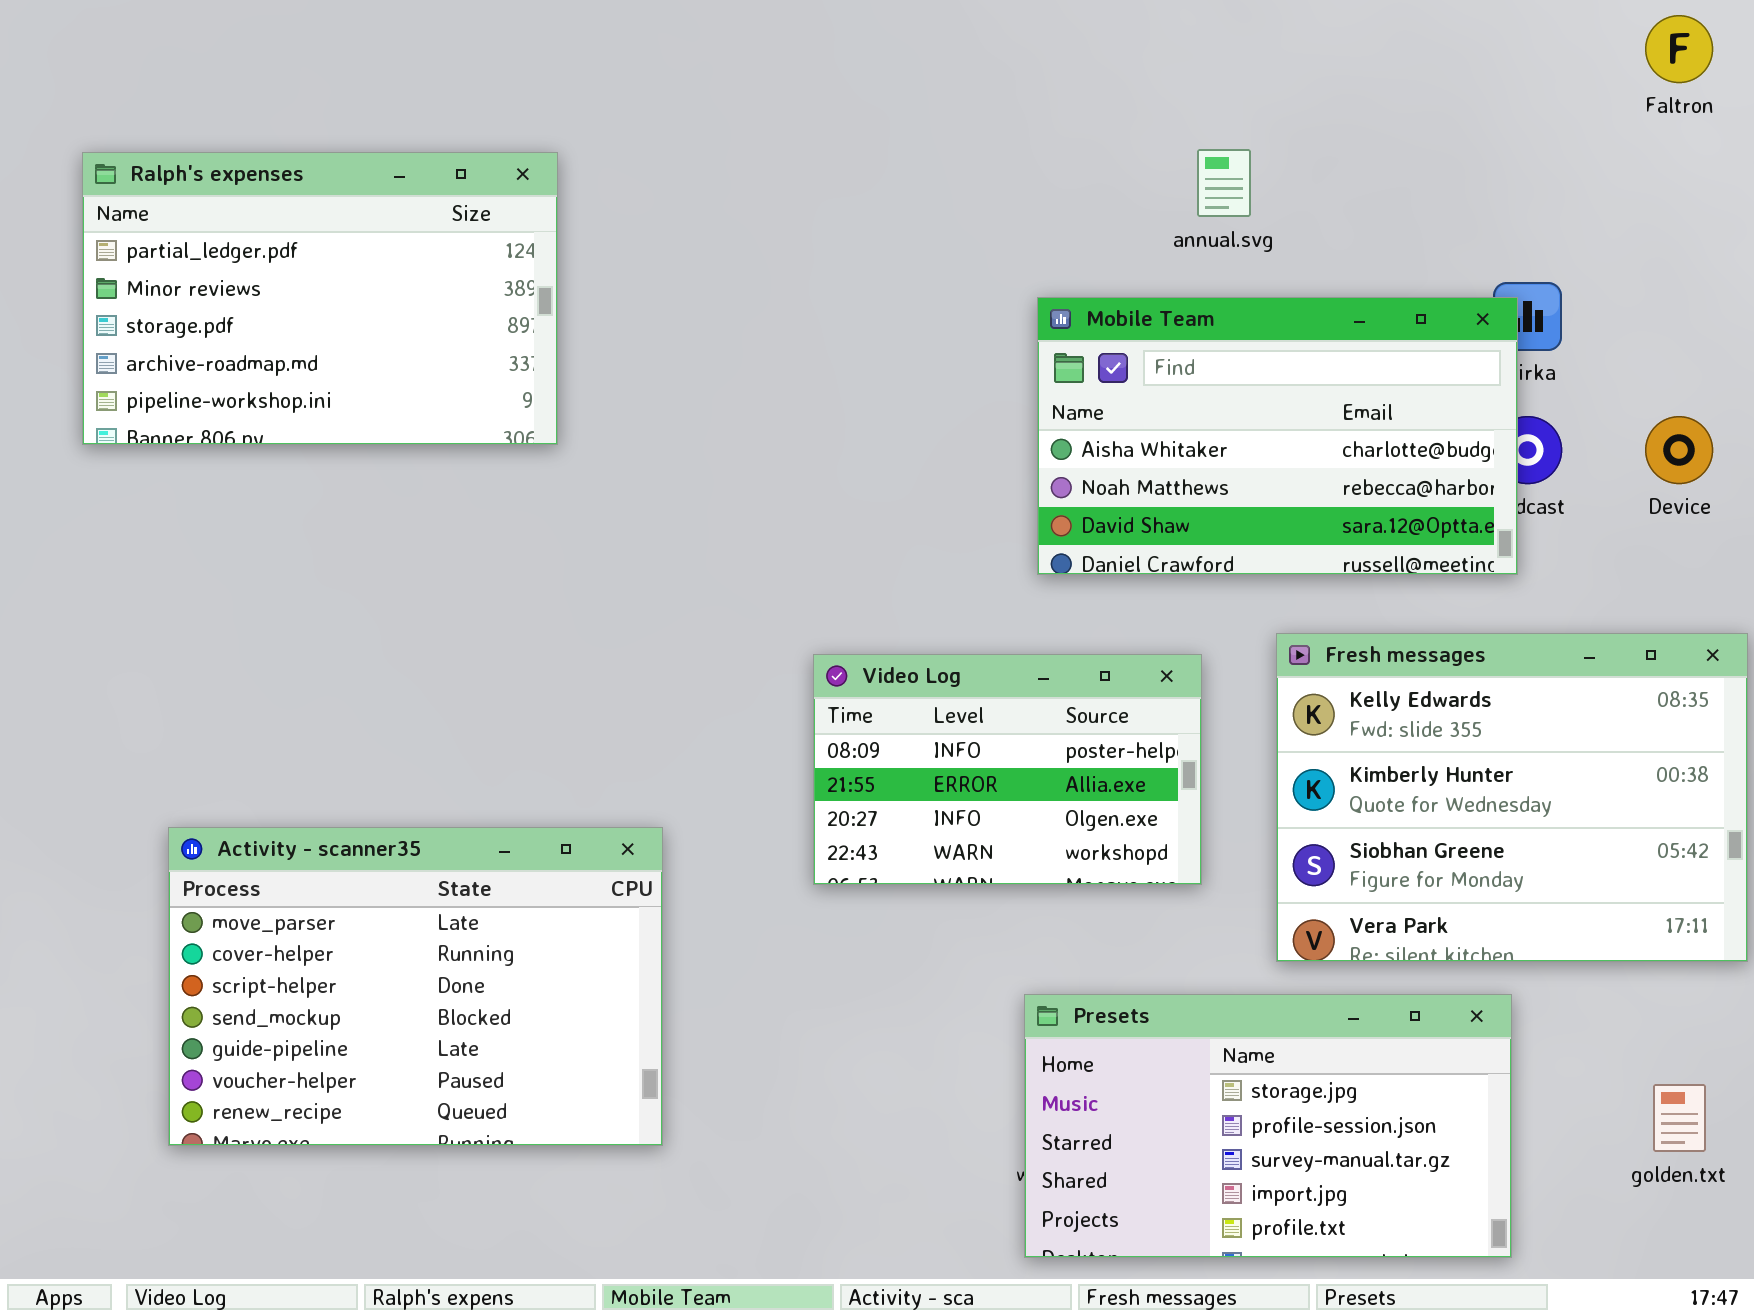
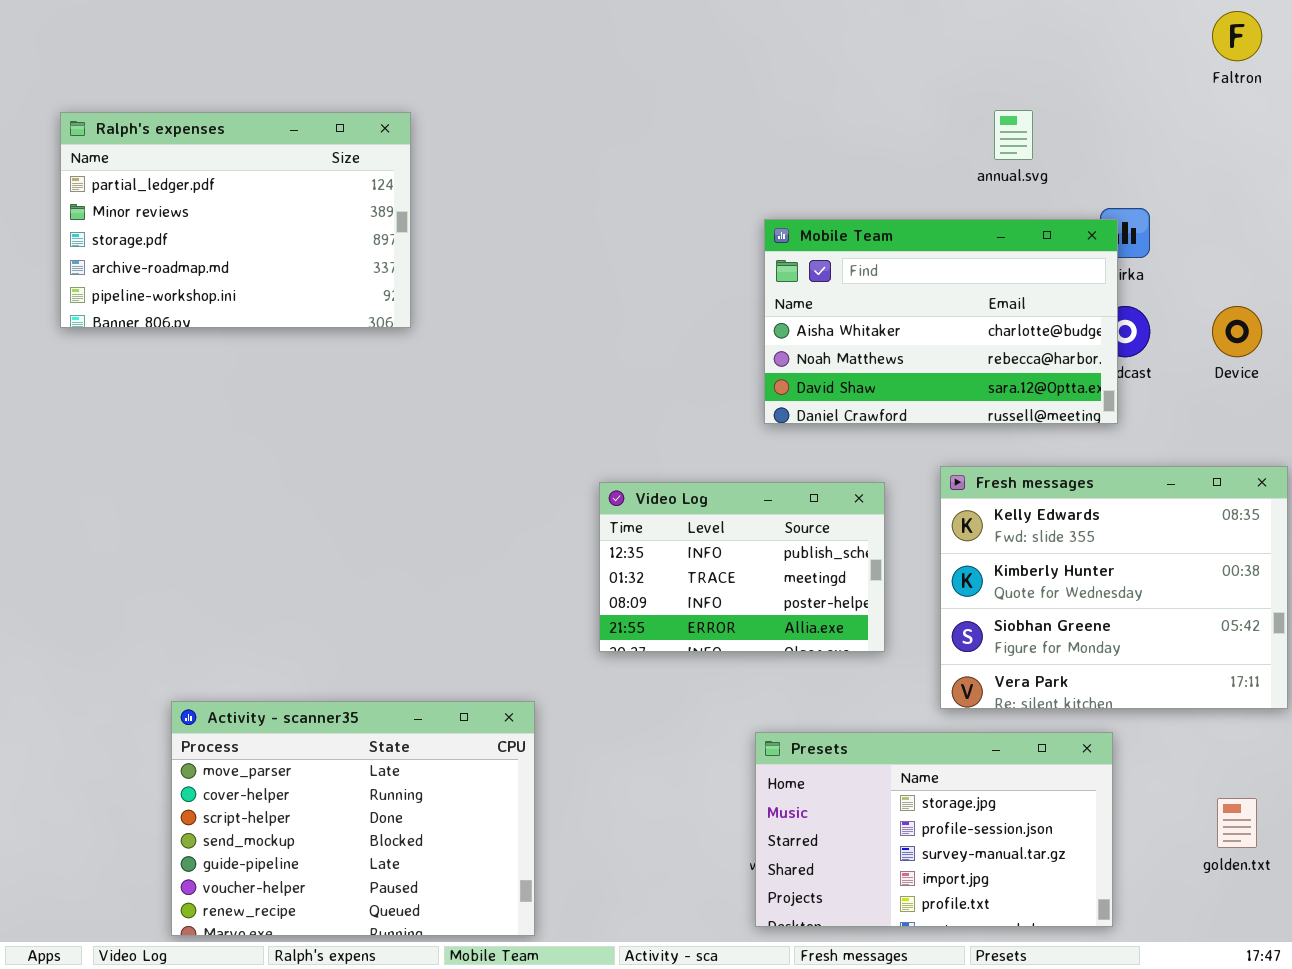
annual.svg: [1197,149,1251,217] -> [994,110,1033,160], moved
Video Log: [813,654,1202,885] -> [599,482,885,652], scrolled up 2 rows
Activity - scanner35: [168,827,663,1146] -> [171,701,535,936], moved

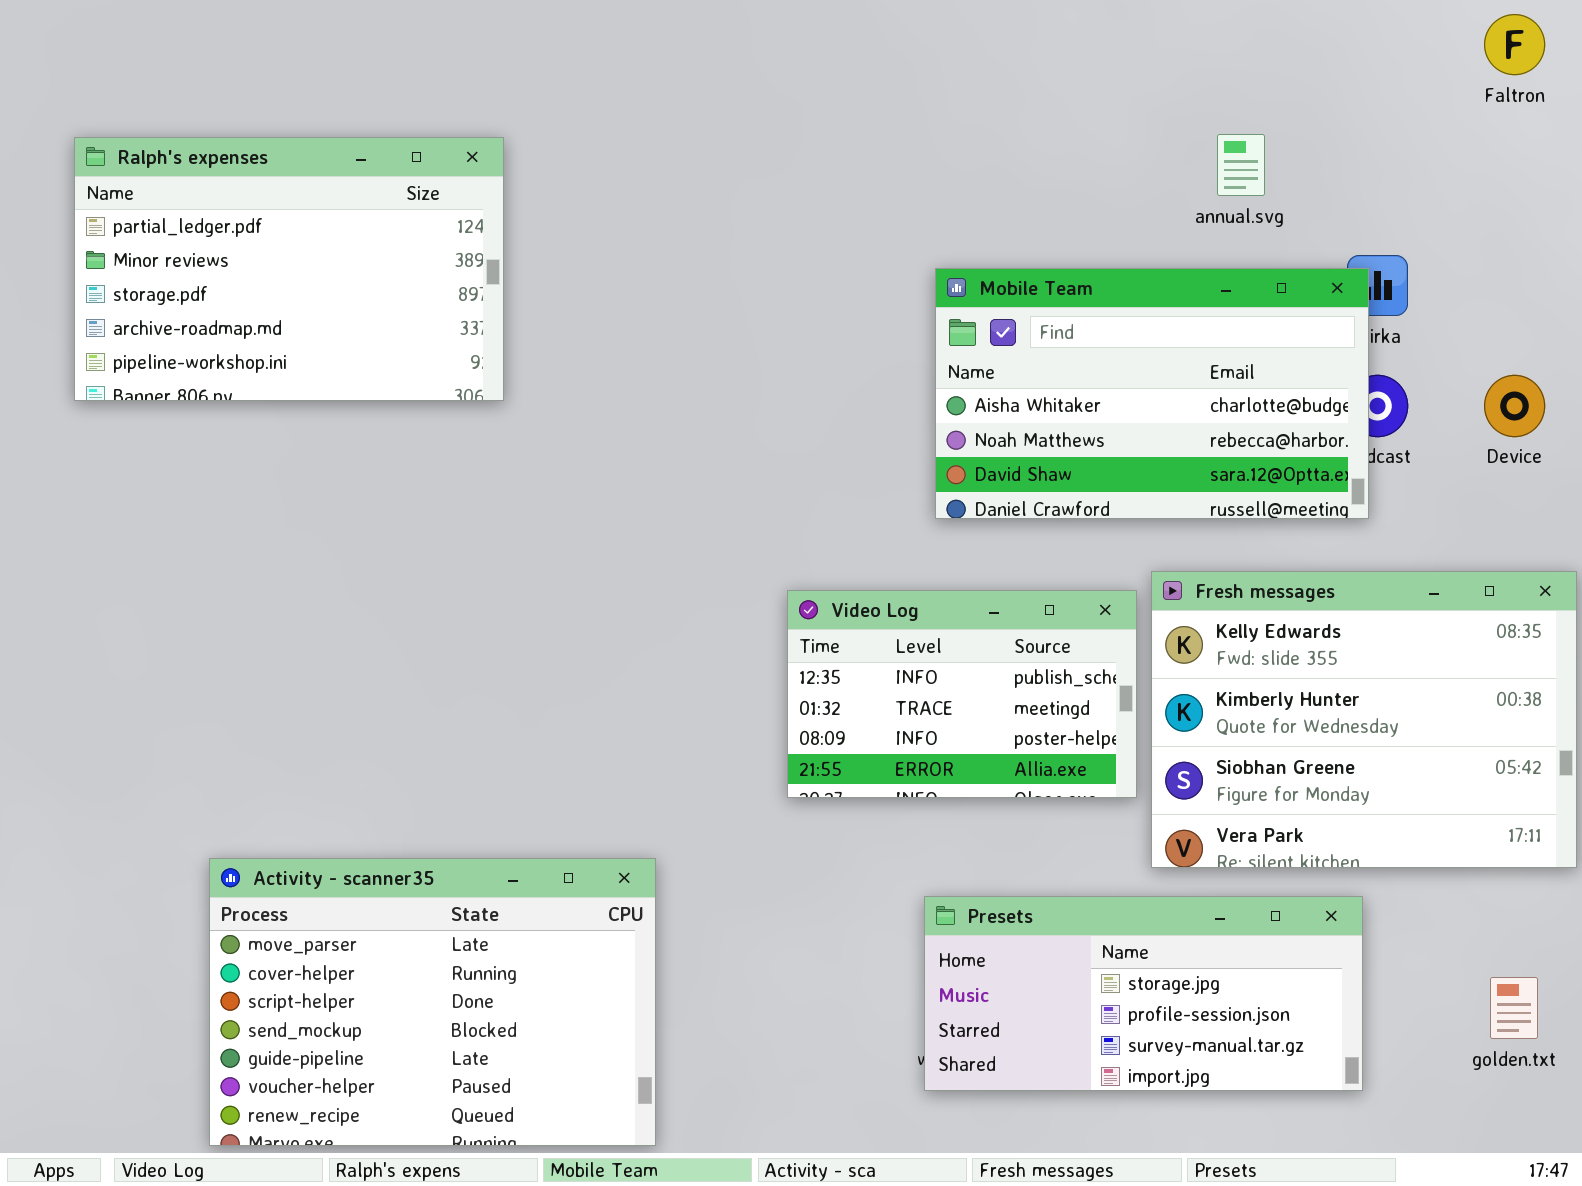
Video Log: [599,482,885,652] -> [787,590,1137,798], moved
Presets: [755,732,1113,927] -> [924,896,1363,1091], resized

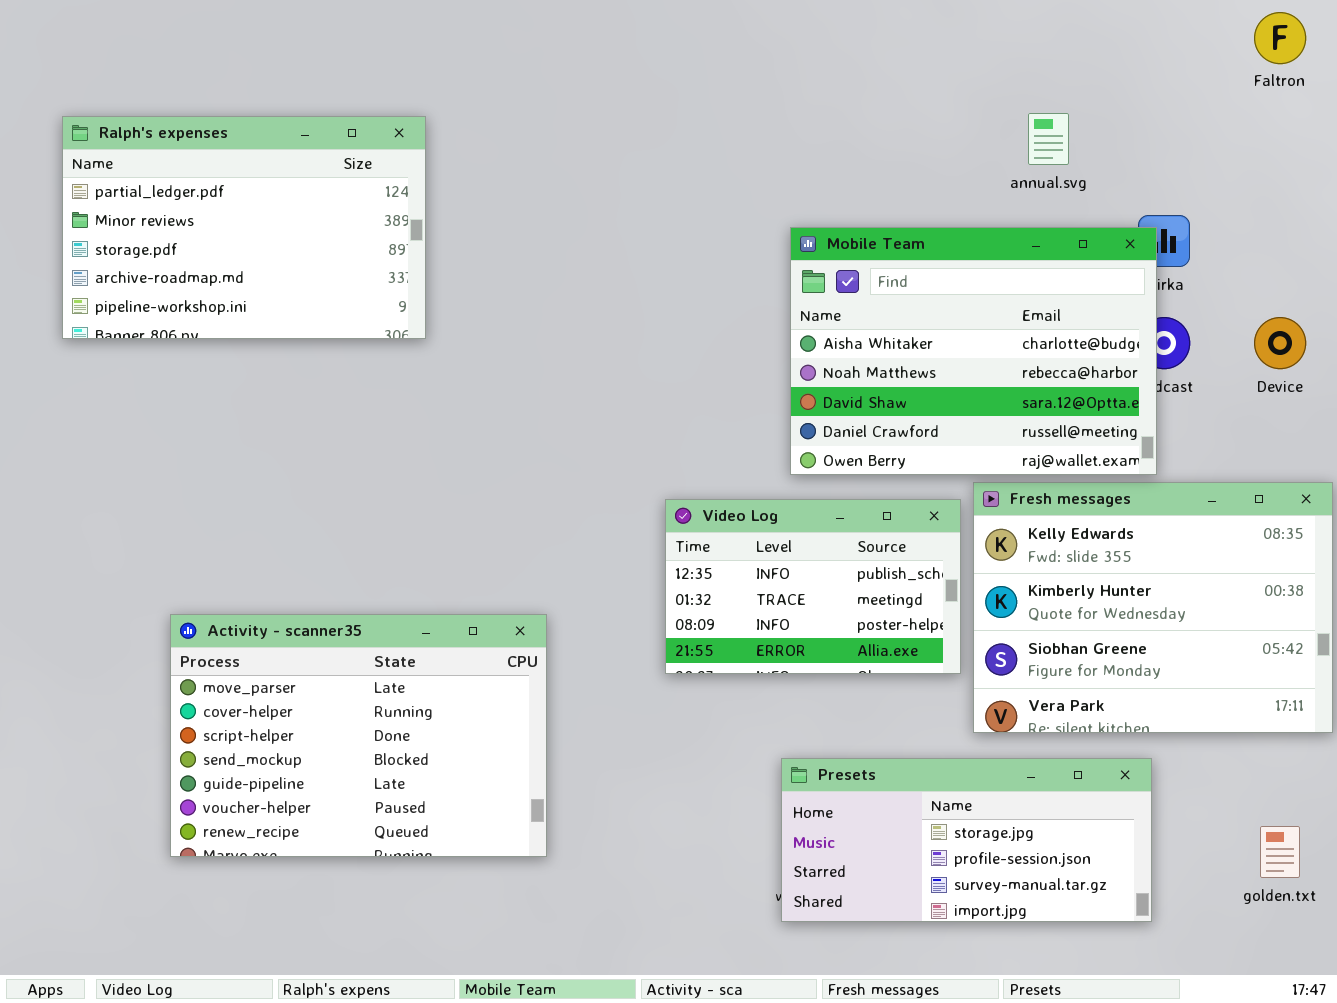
Mobile Team: [935,268,1369,519] -> [790,227,1157,475], resized
Activity - scanner35: [209,858,656,1146] -> [170,614,547,857], moved

